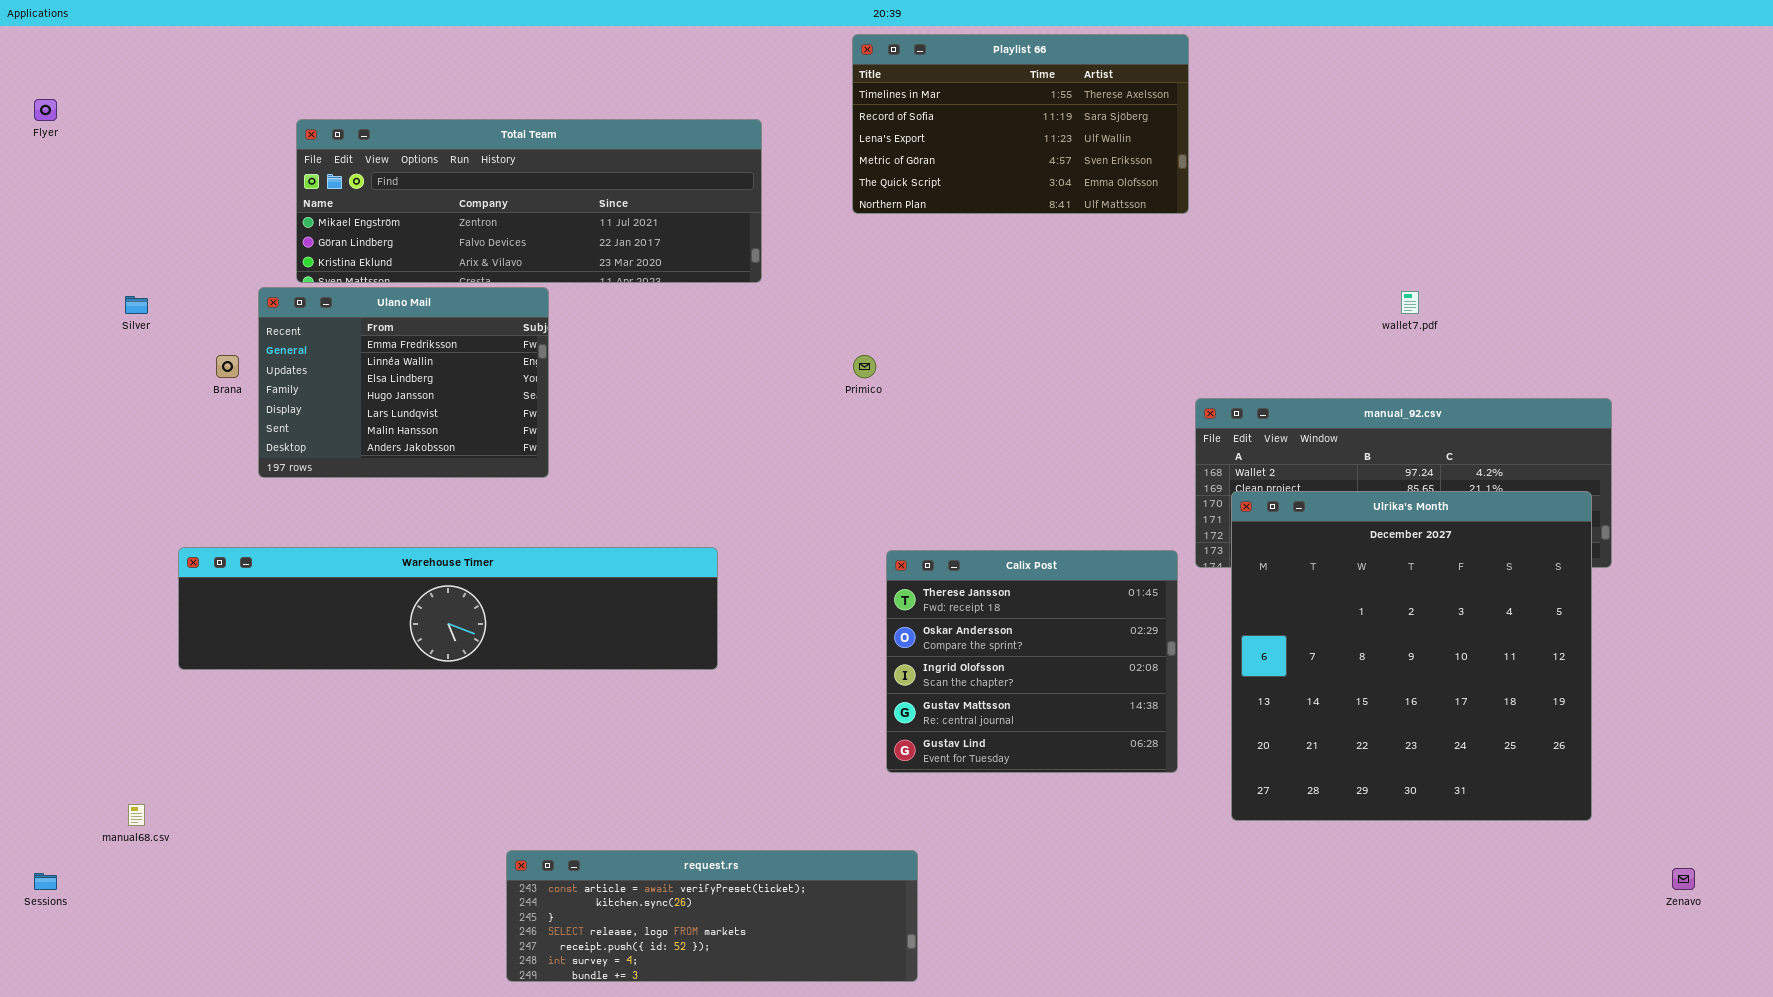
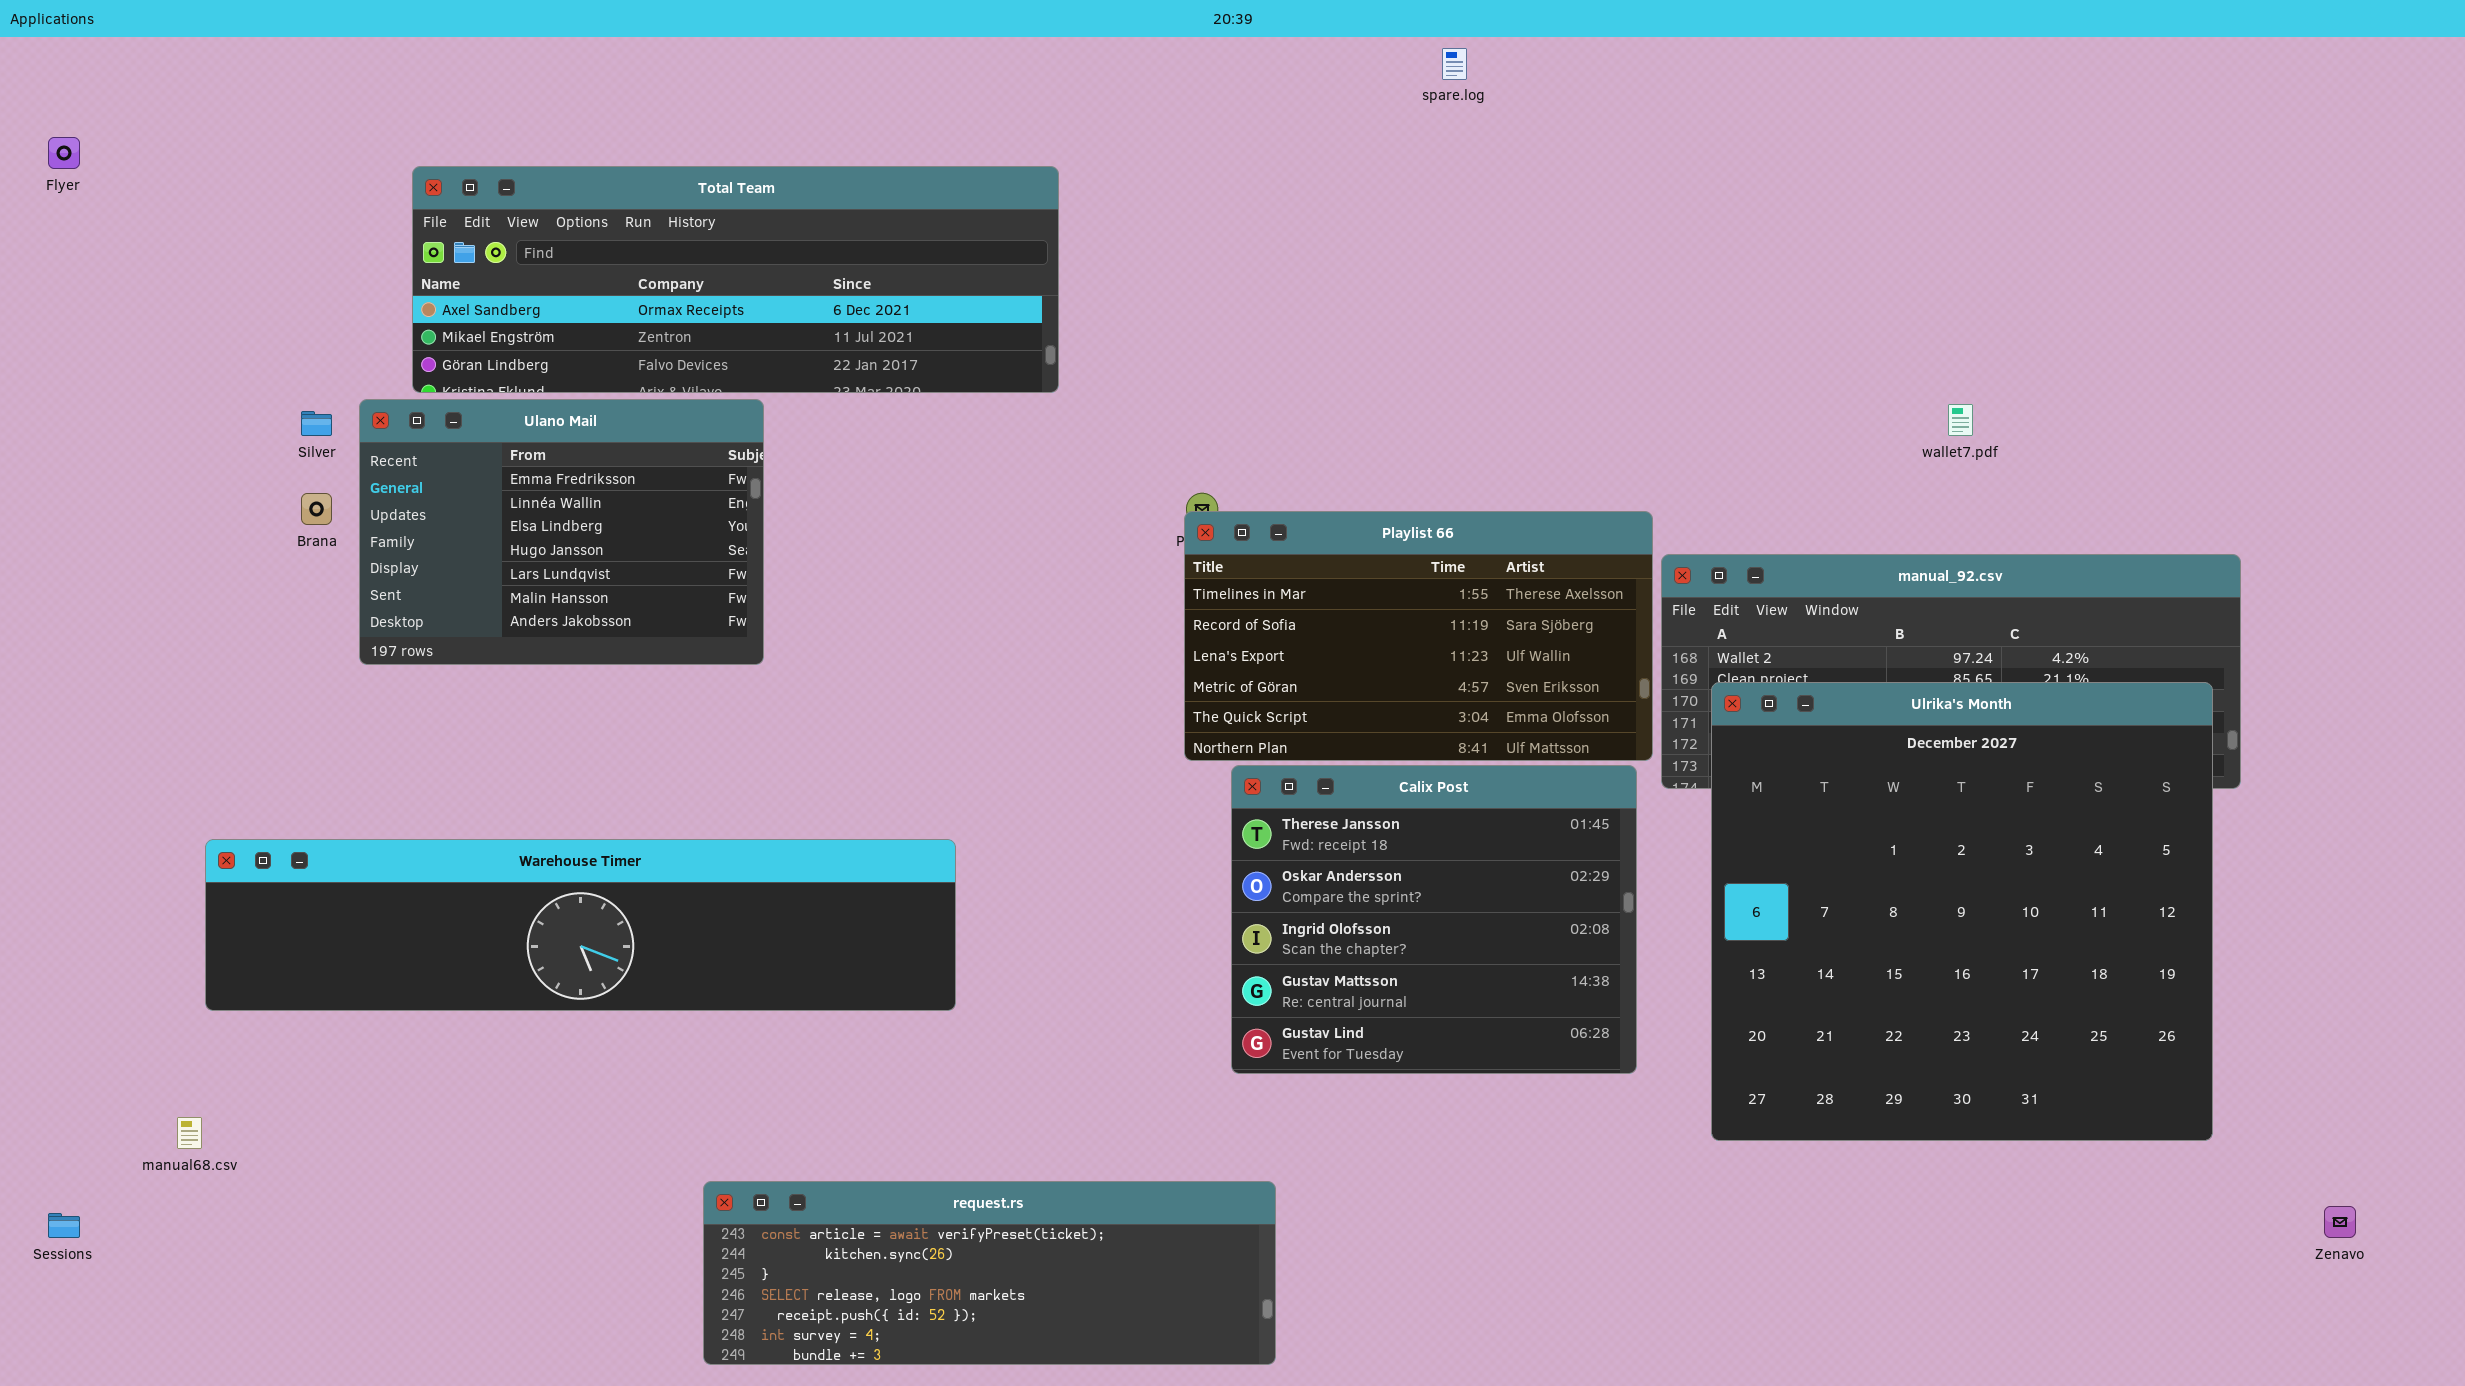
Playlist 66: [852,34,1189,214] -> [1184,511,1653,761], moved
Total Team: [296,119,762,283] -> [412,166,1059,393], scrolled up 1 row
Silver: [125,296,148,314] -> [301,411,332,436], moved
Warehouse Timer: [178,547,718,670] -> [205,839,956,1011], moved

